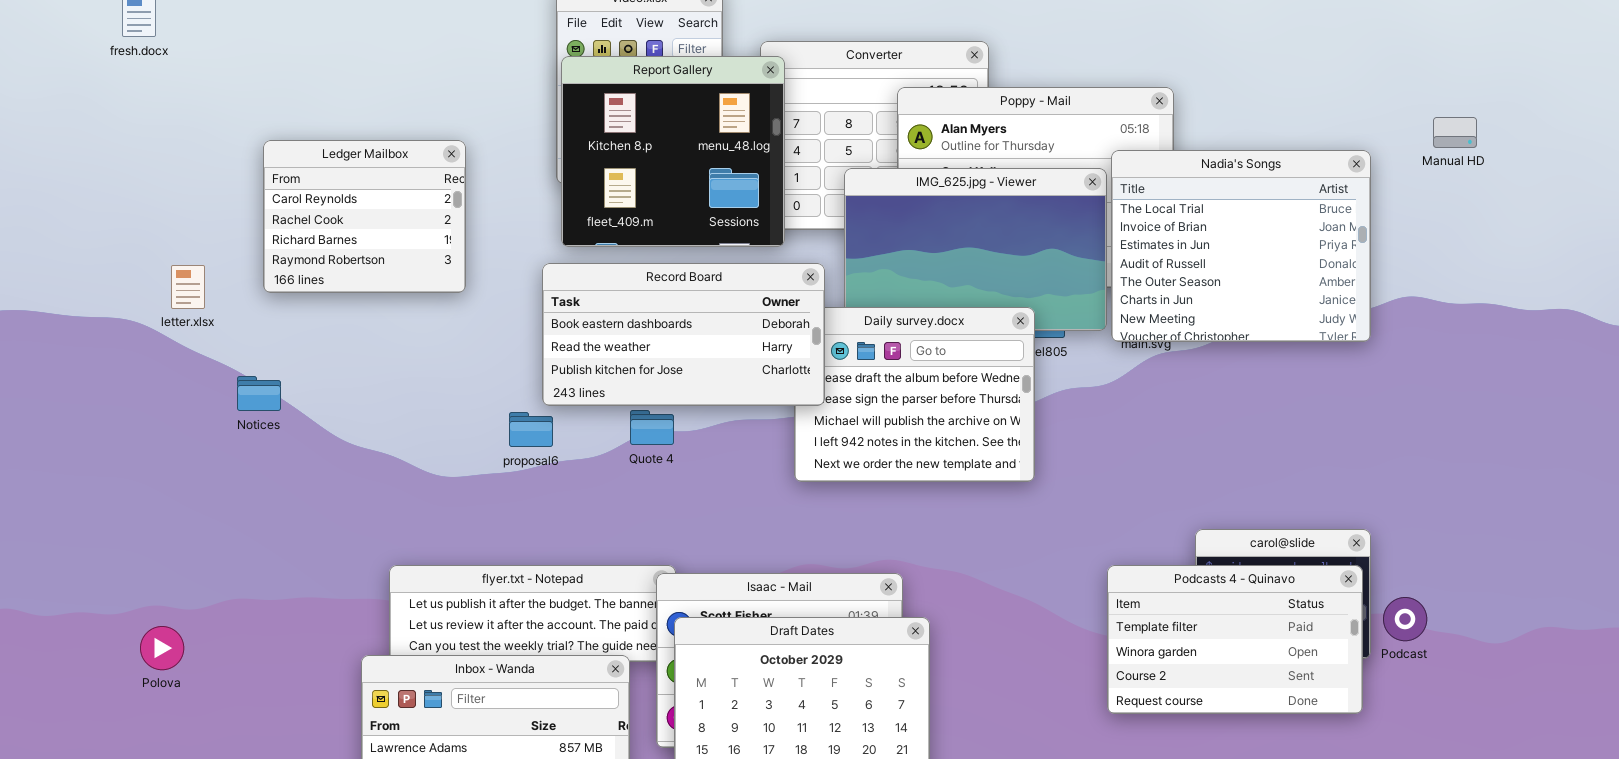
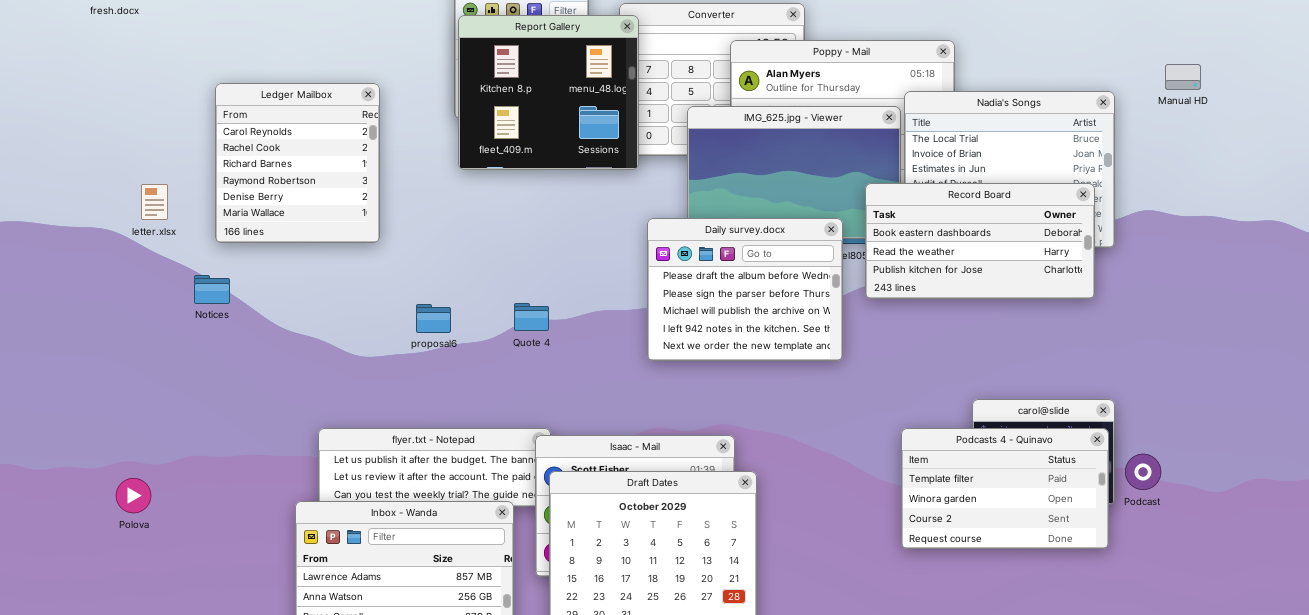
Ledger Mailbox: [263,140,466,293] -> [215,83,380,243], resized
Record Board: [542,263,825,406] -> [865,183,1095,299], moved

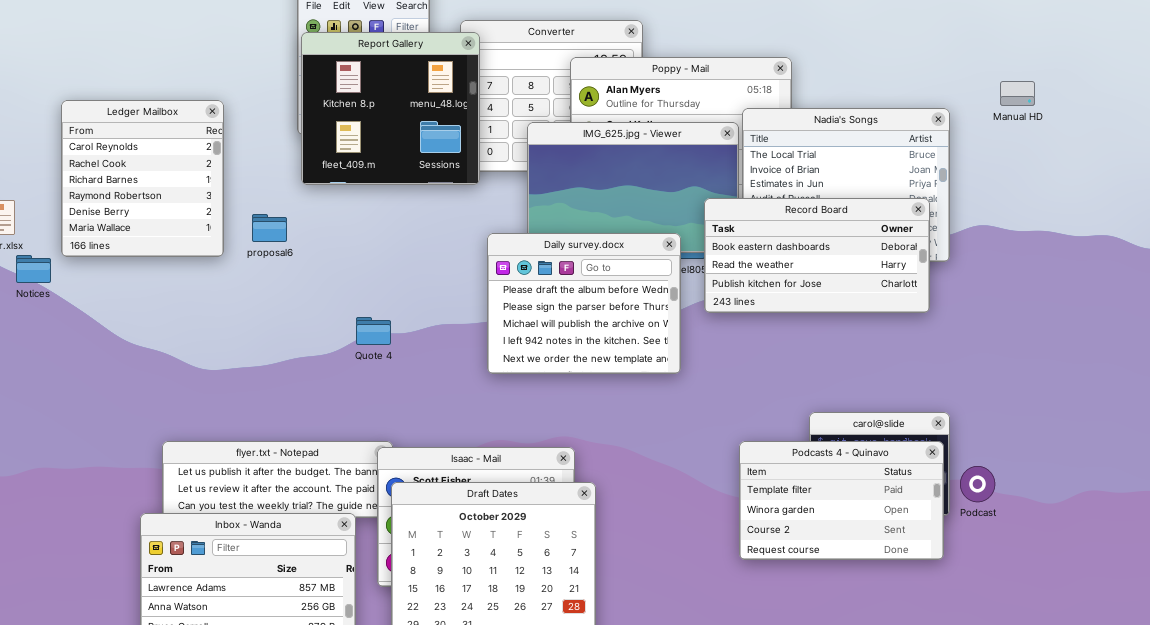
Notices: [194,275,230,304] -> [16,255,51,283], moved
proposal6: [416,304,451,333] -> [252,214,287,242], moved

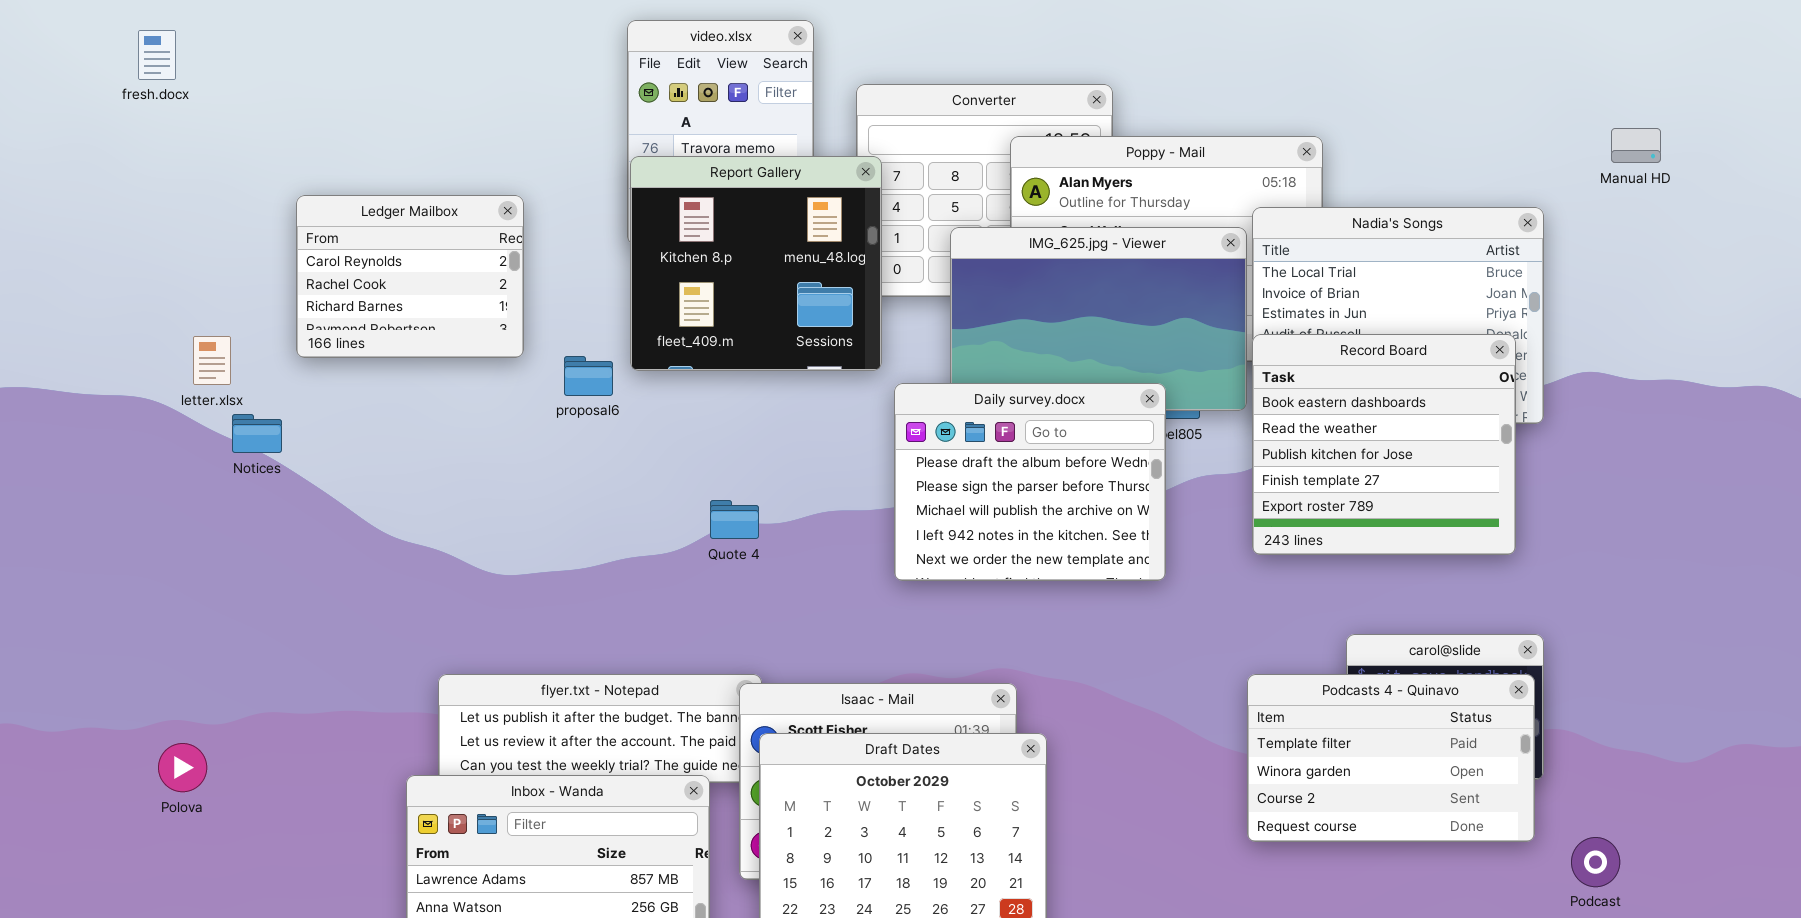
Report Gallery: [301,32,480,185] -> [630,156,882,371], moved
Manual HD: [1000,81,1035,106] -> [1611,128,1661,163], moved
Ledger Mailbox: [61,100,224,257] -> [296,195,524,358], resized
Record Board: [704,198,930,313] -> [1252,334,1516,555], resized
Podcast: [960,466,995,502] -> [1571,837,1620,887], moved

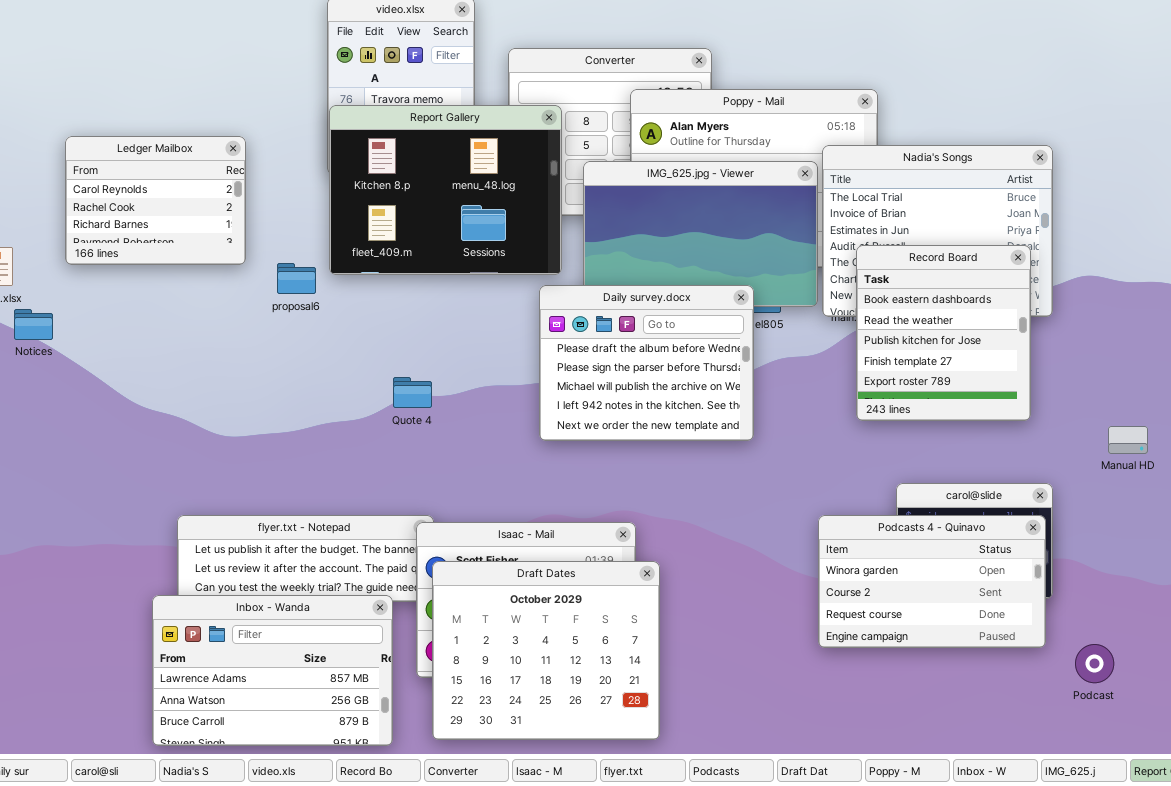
Manual HD: [1611,128,1661,163] -> [1108,426,1148,454], moved
Report Gallery: [630,156,882,371] -> [329,105,562,275], resized
Record Board: [1252,334,1516,555] -> [856,245,1031,421], resized
Podcasts 4 - Quinavo: [1247,674,1535,842] -> [818,515,1046,648], scrolled down 1 row

